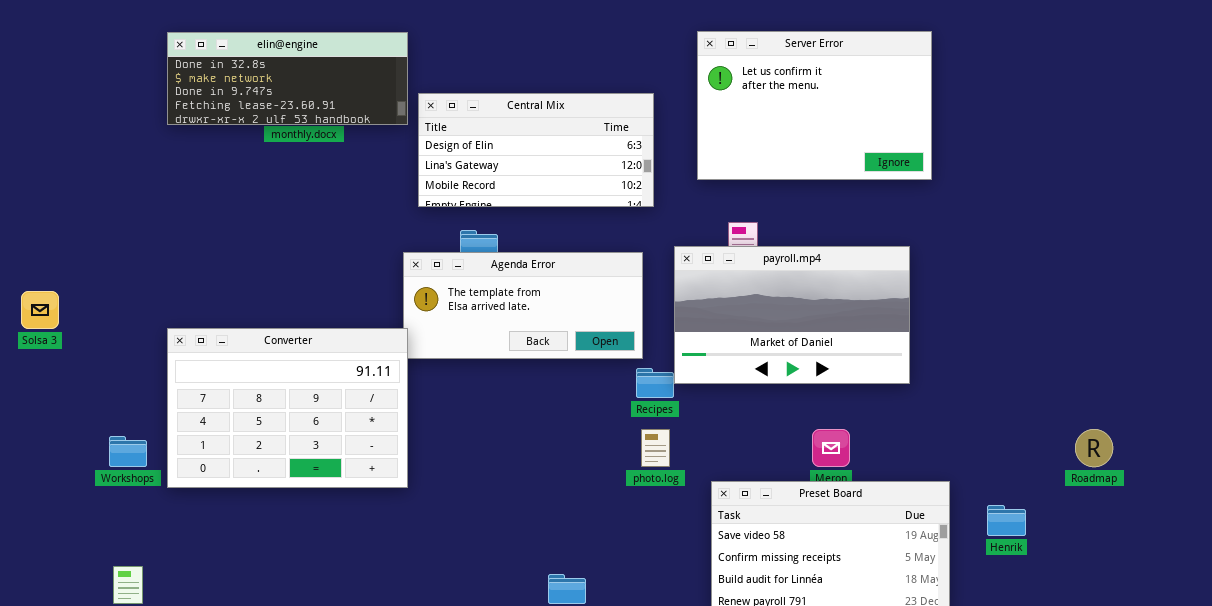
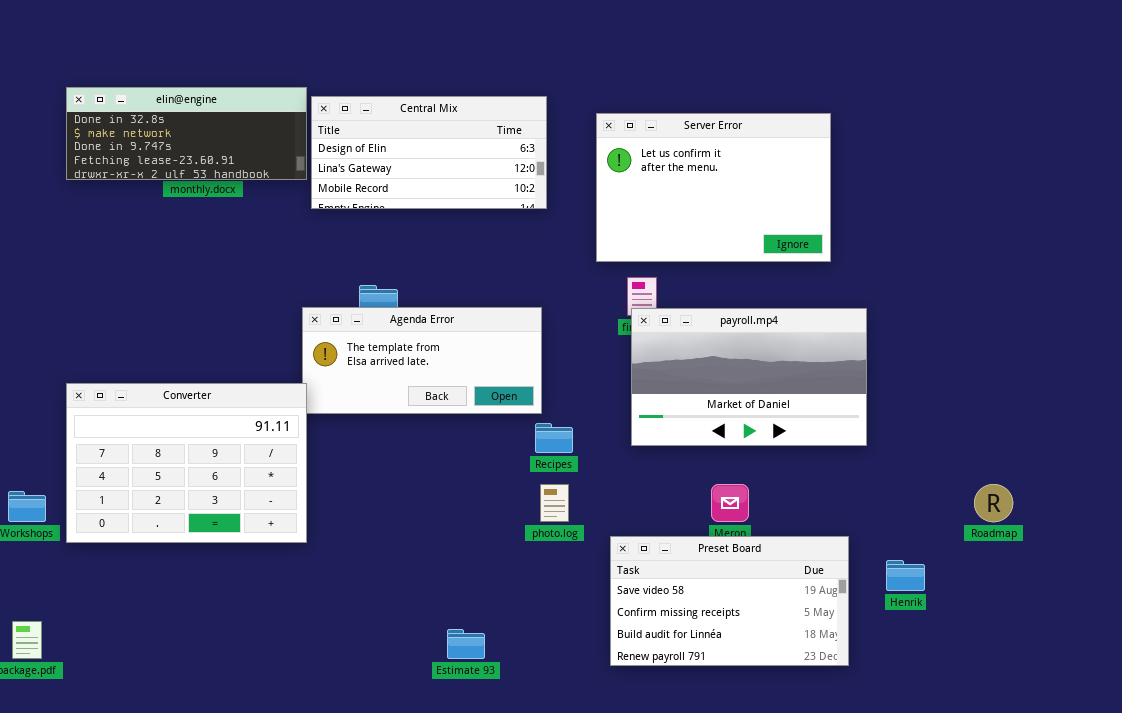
Server Error: [697,31,932,180] -> [596,113,831,262], moved
Central Mix: [418,93,654,207] -> [311,96,547,209], moved
payroll.mp4: [674,246,910,384] -> [631,308,867,446], moved

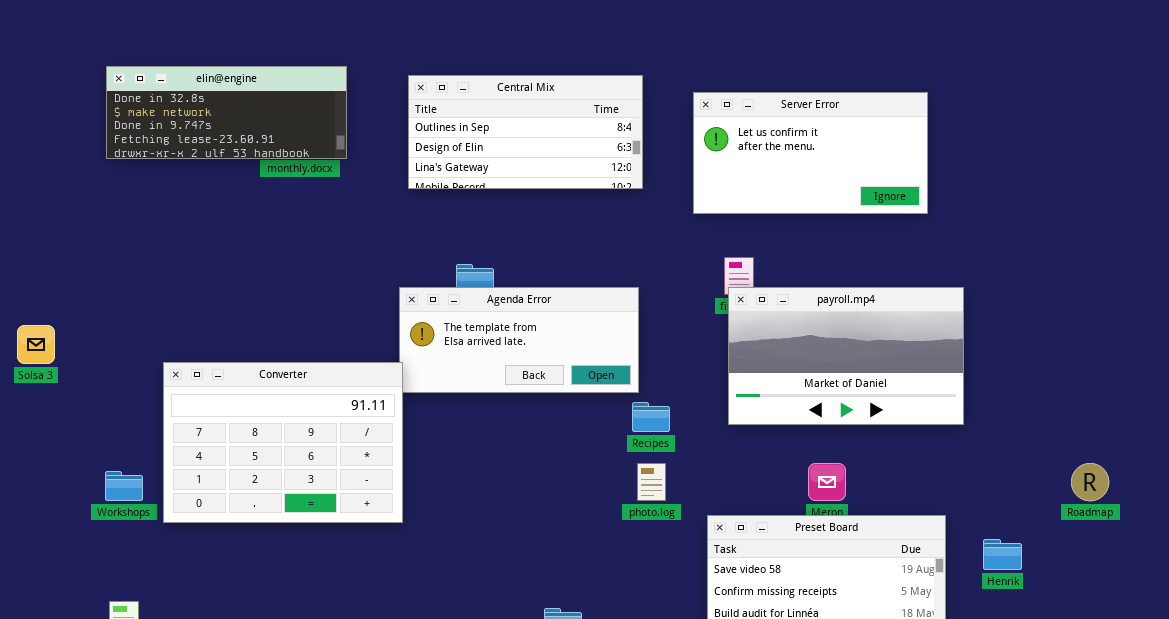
elin@engine: [66,87,307,180] -> [106,66,347,159], moved
Central Mix: [311,96,547,209] -> [408,75,643,189], scrolled up 1 row
Server Error: [596,113,831,262] -> [693,92,928,214], resized

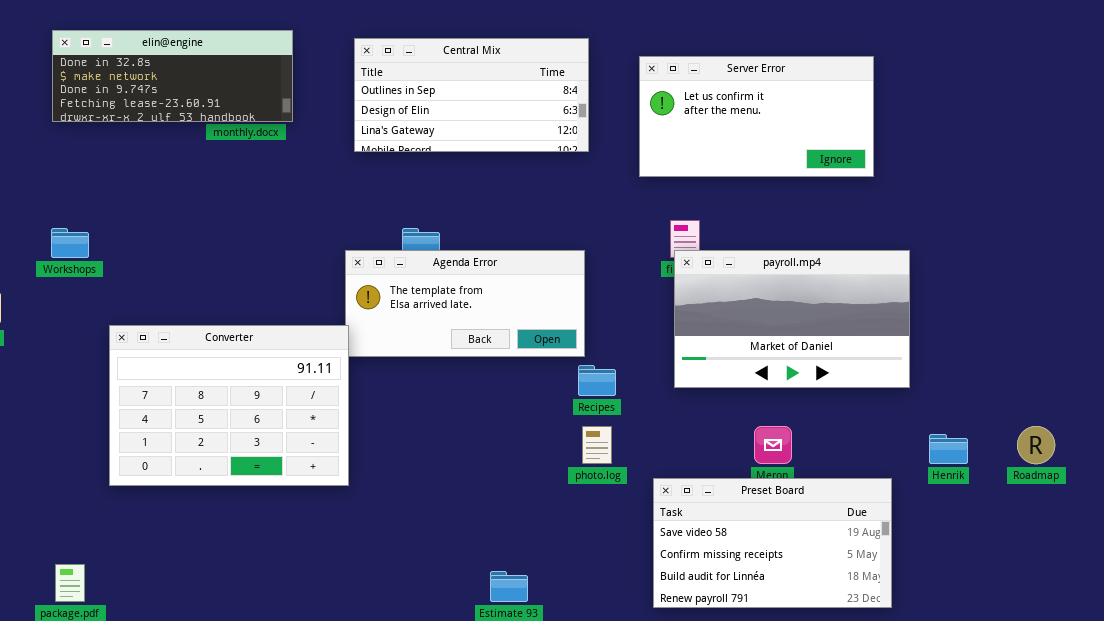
Workshops: [105,471,143,501] -> [51,228,89,258], moved
Henrik: [983,539,1022,570] -> [929,434,968,464], moved

